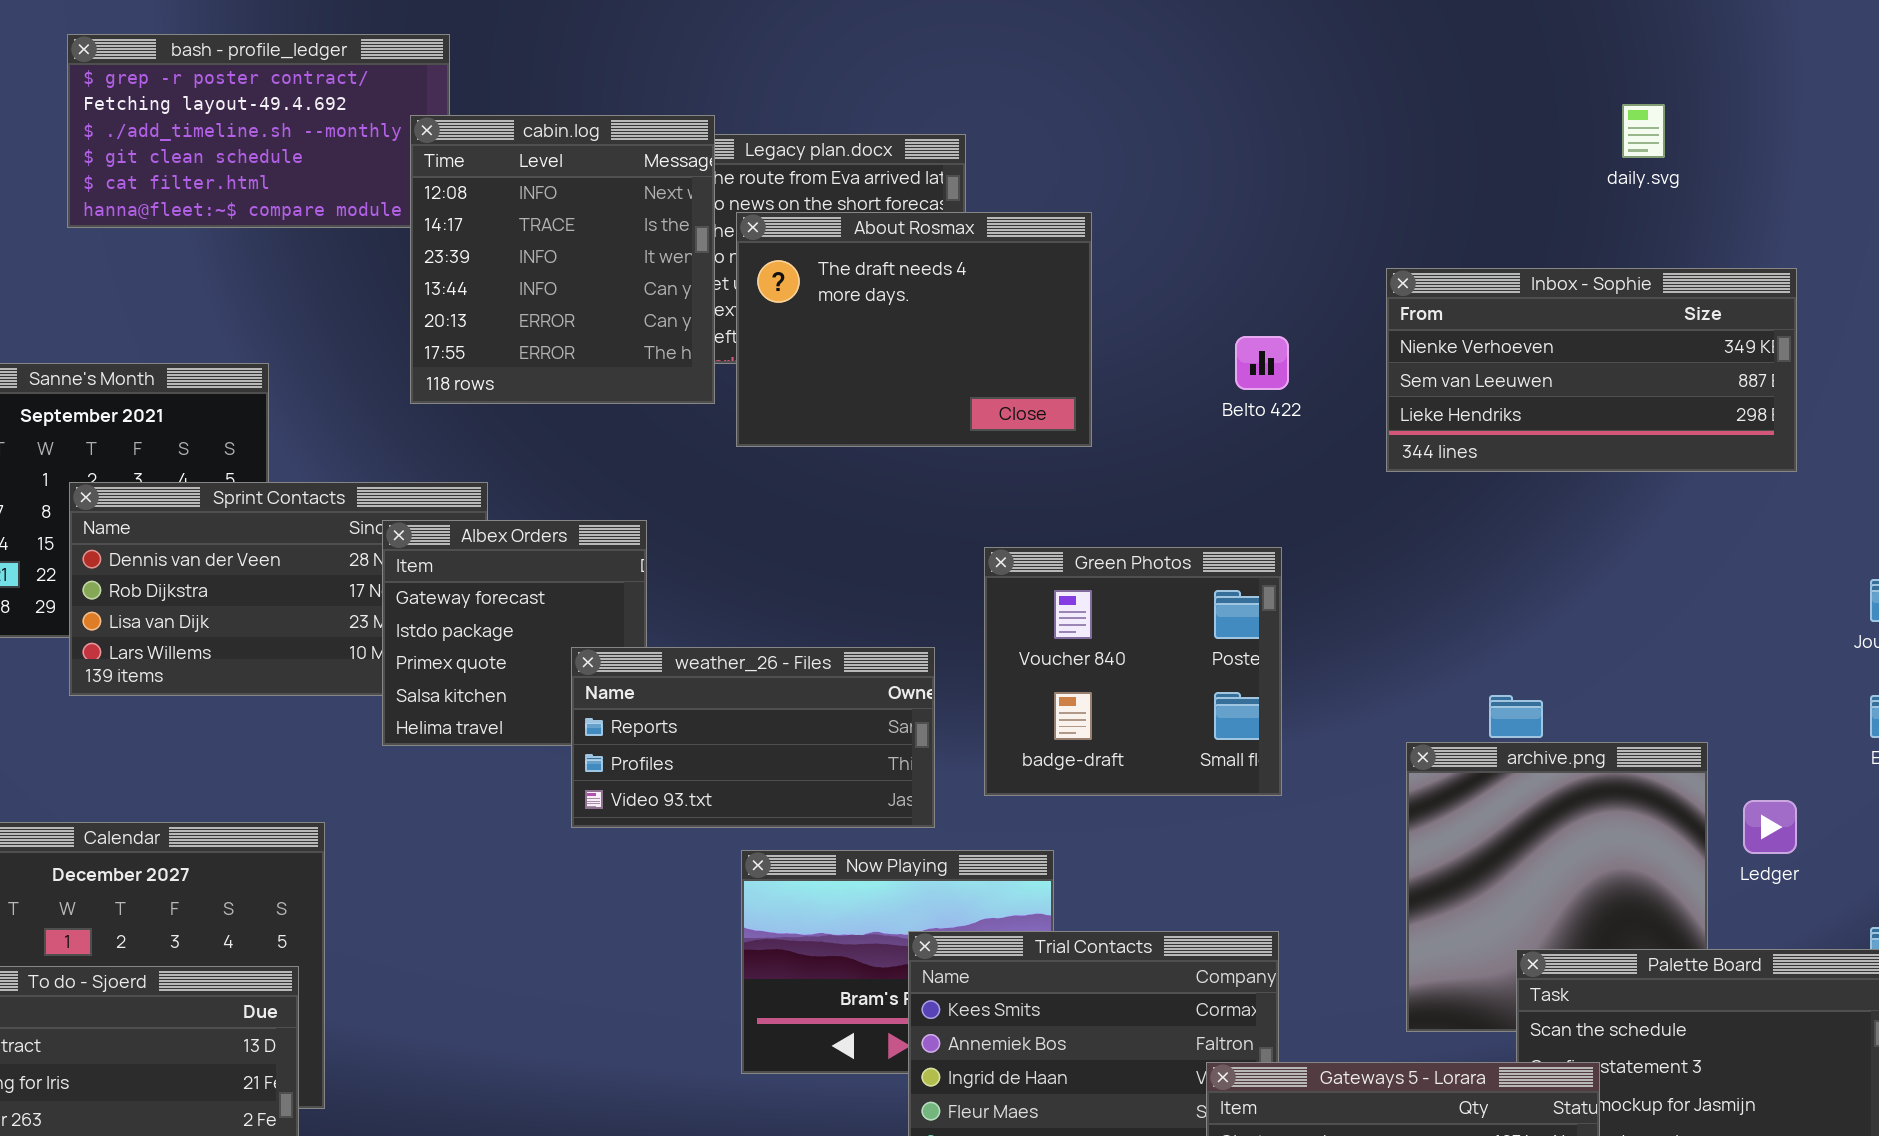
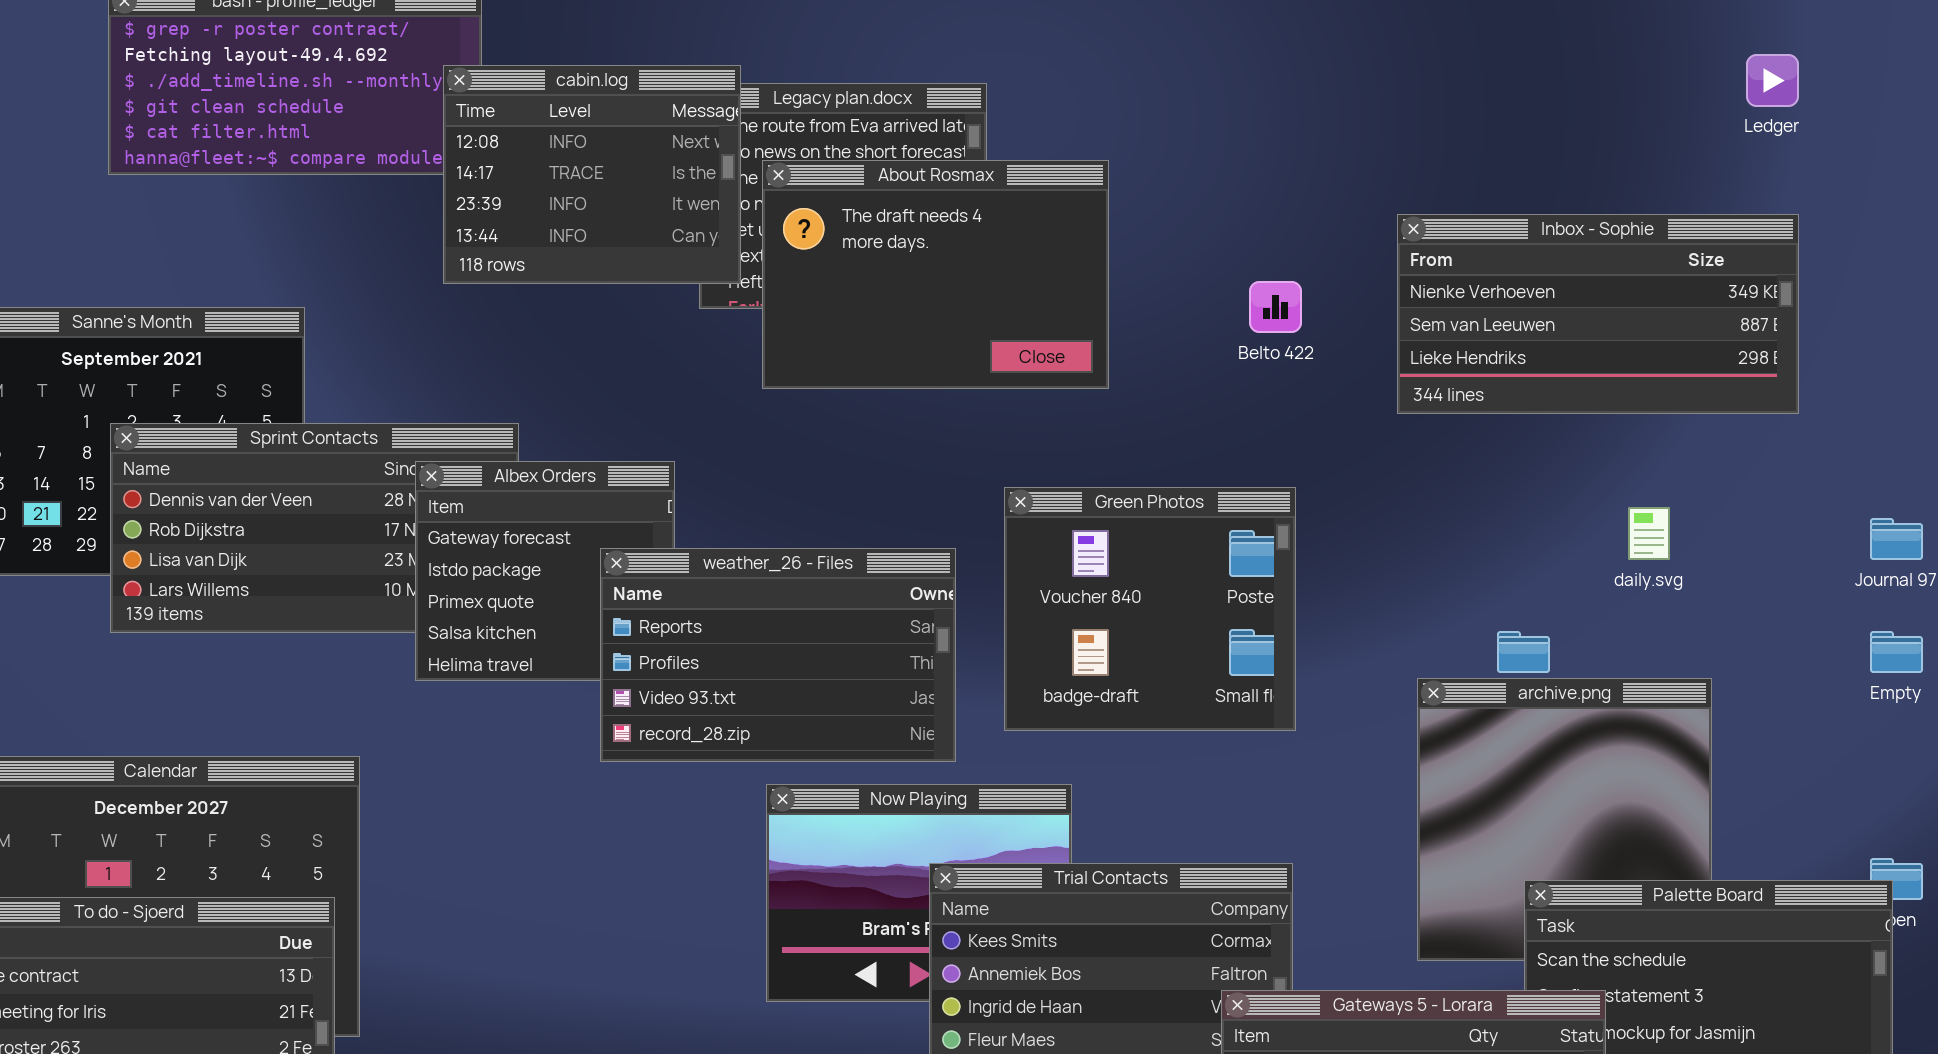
daily.svg: [1622,104,1665,158] -> [1628,507,1670,560], moved
cabin.log: [410,115,715,404] -> [443,65,741,284], resized
weather_26 - Files: [571,647,935,828] -> [600,548,956,762], resized
Ledger: [1743,800,1797,854] -> [1746,54,1799,107], moved

